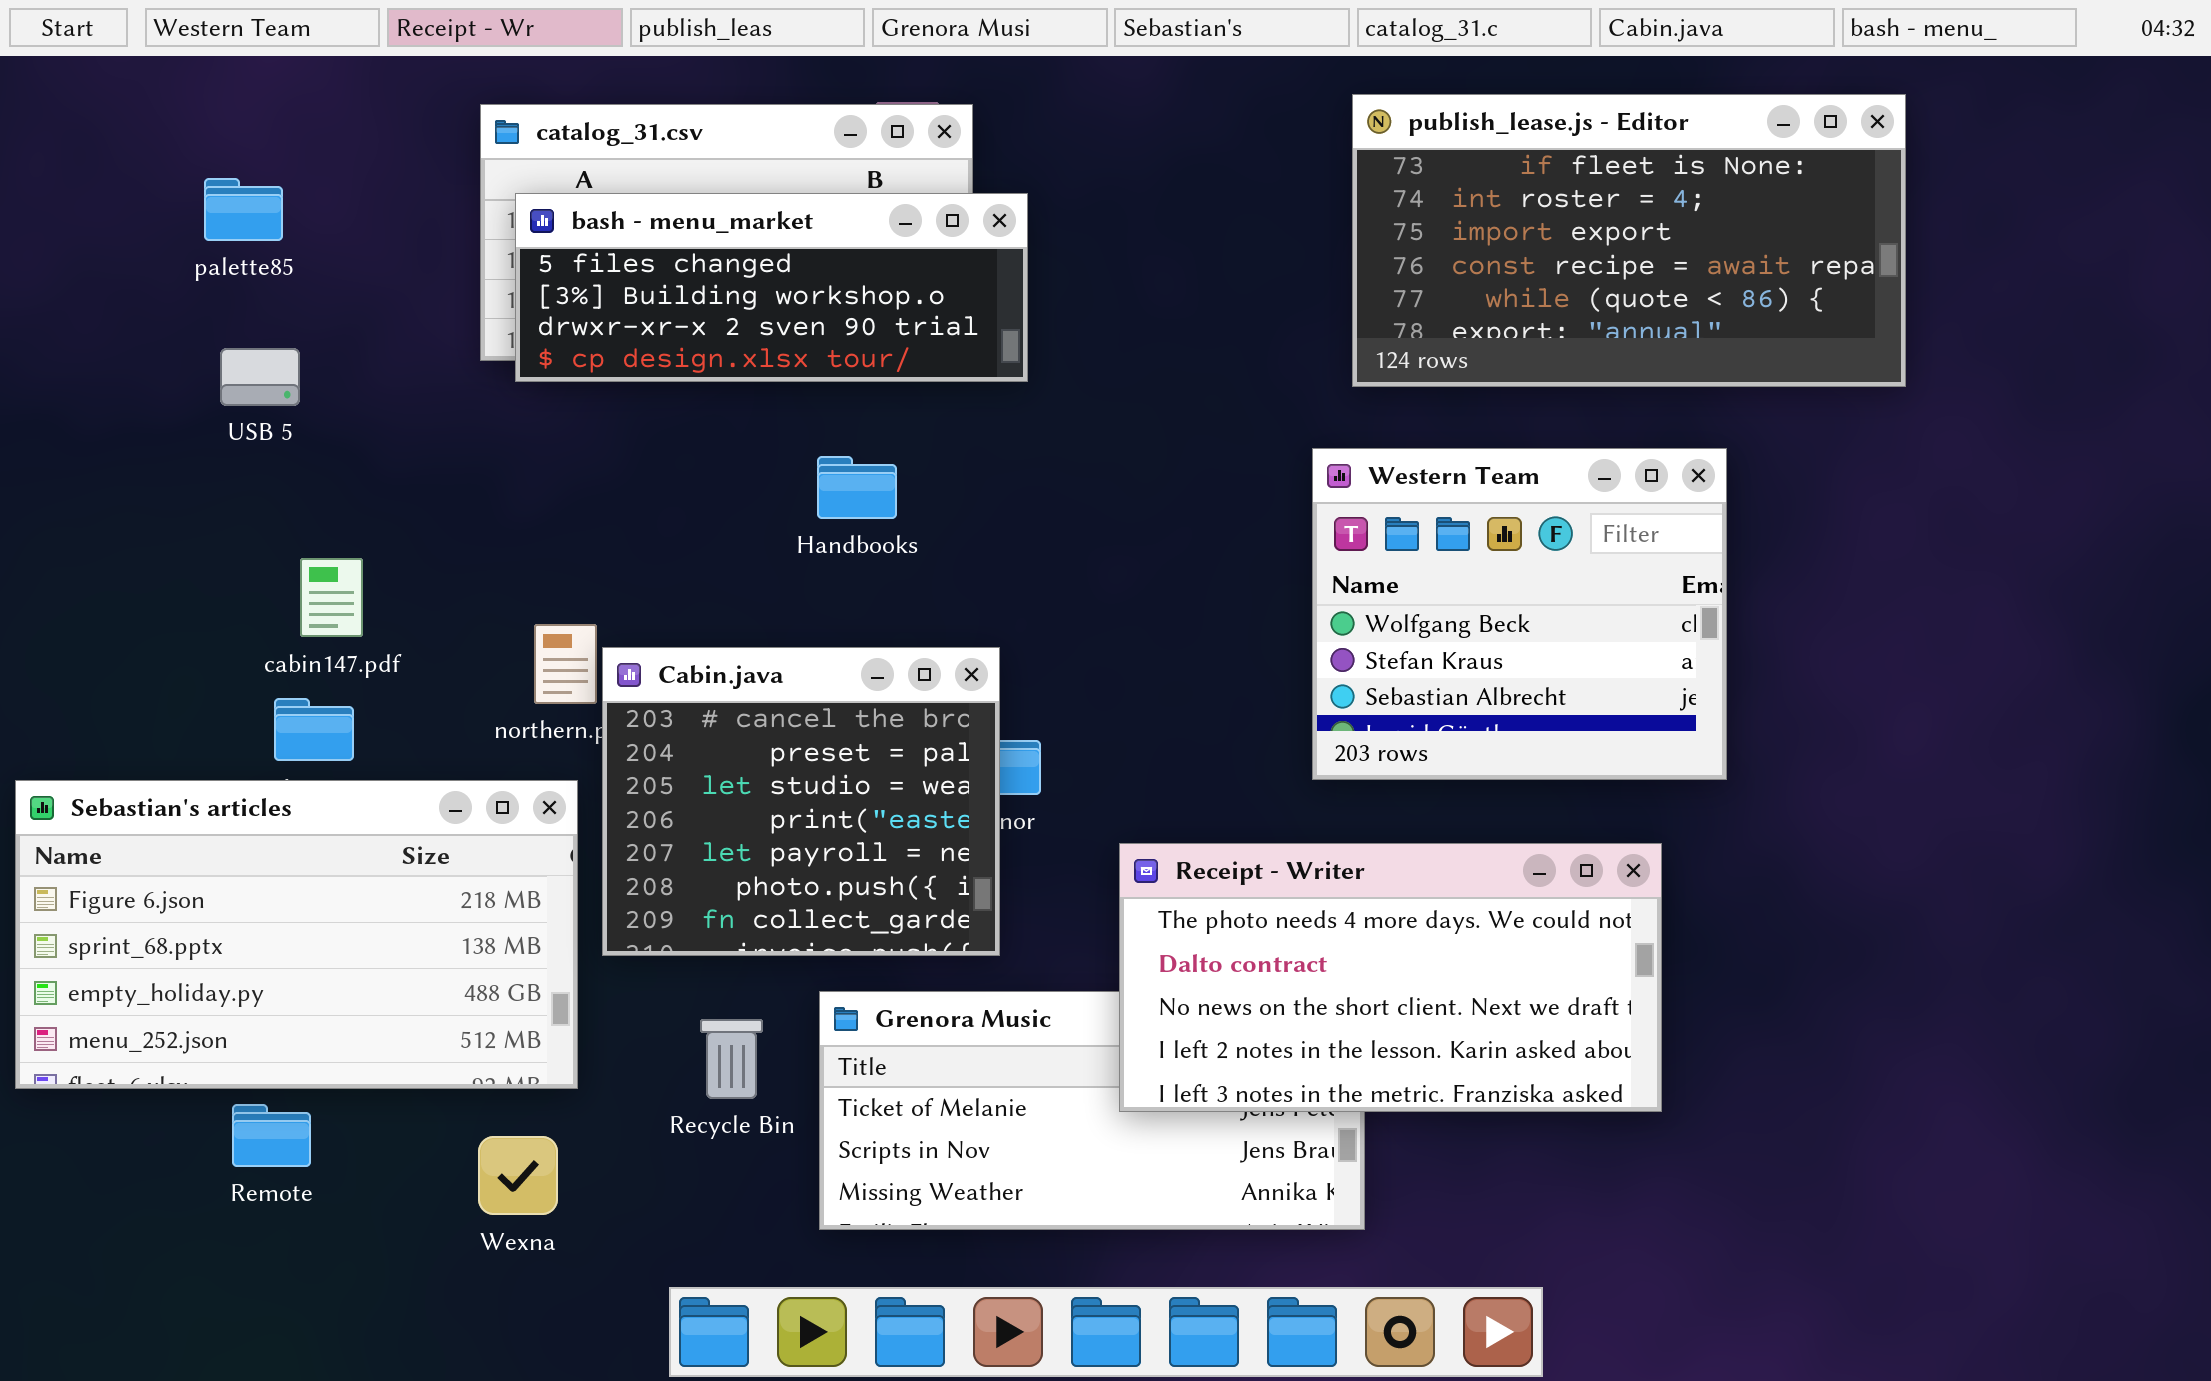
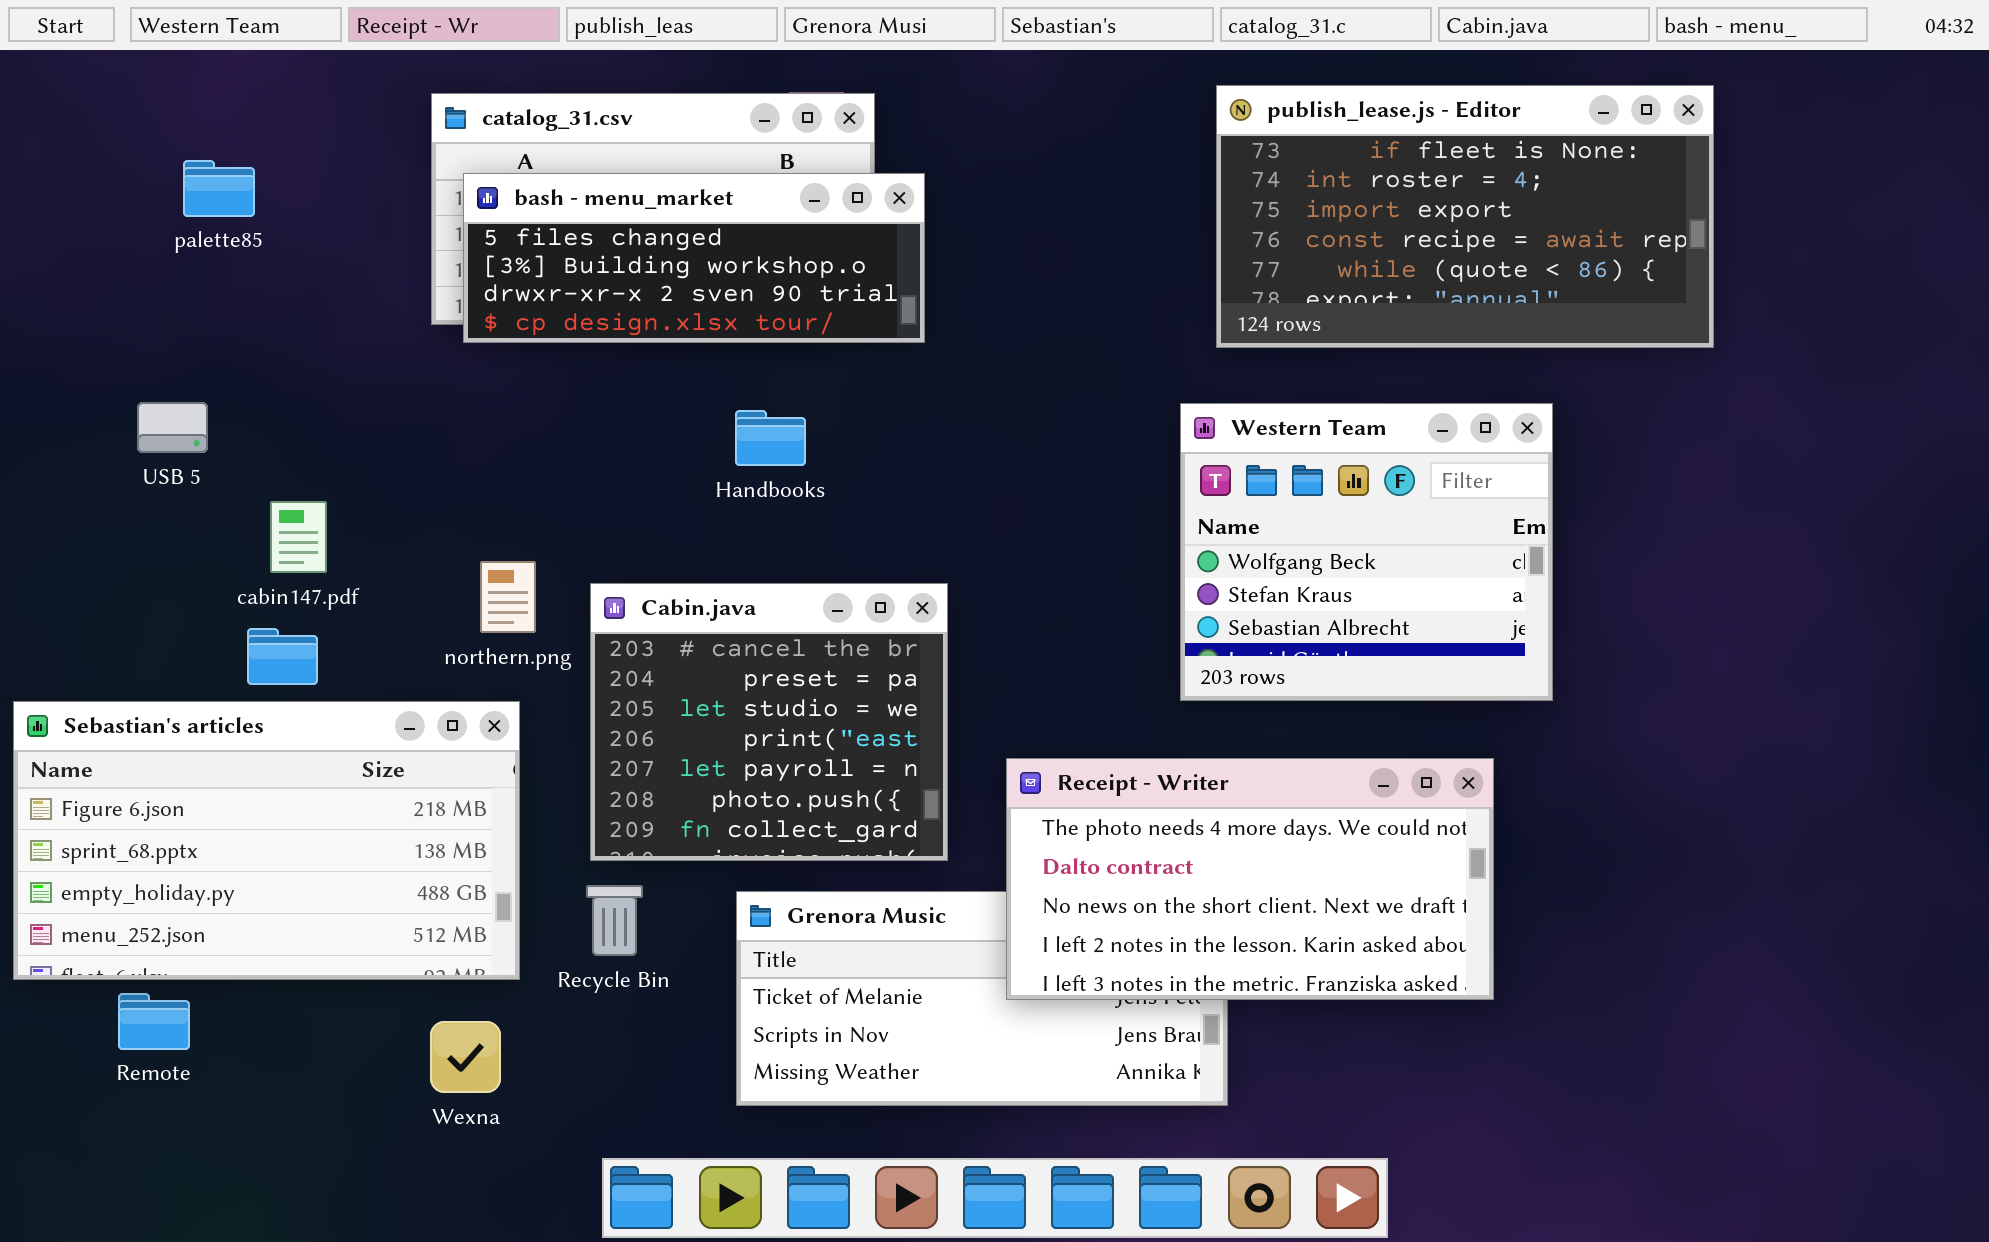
USB 5: [220,348,300,406] -> [137,402,208,453], moved
Cabin.java: [602,647,1000,956] -> [590,583,948,861], moved
Recycle Bin: [700,1019,763,1099] -> [586,885,643,956], moved
Remote: [232,1104,311,1167] -> [118,993,190,1050], moved

